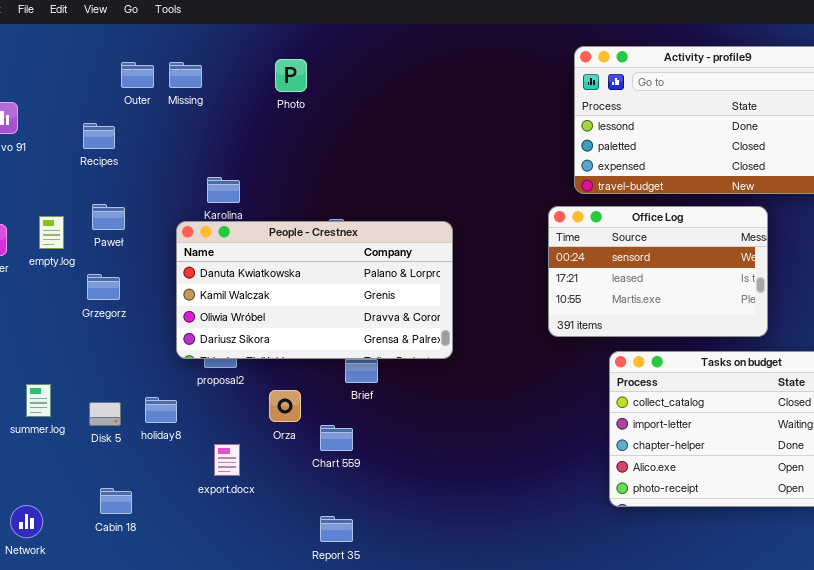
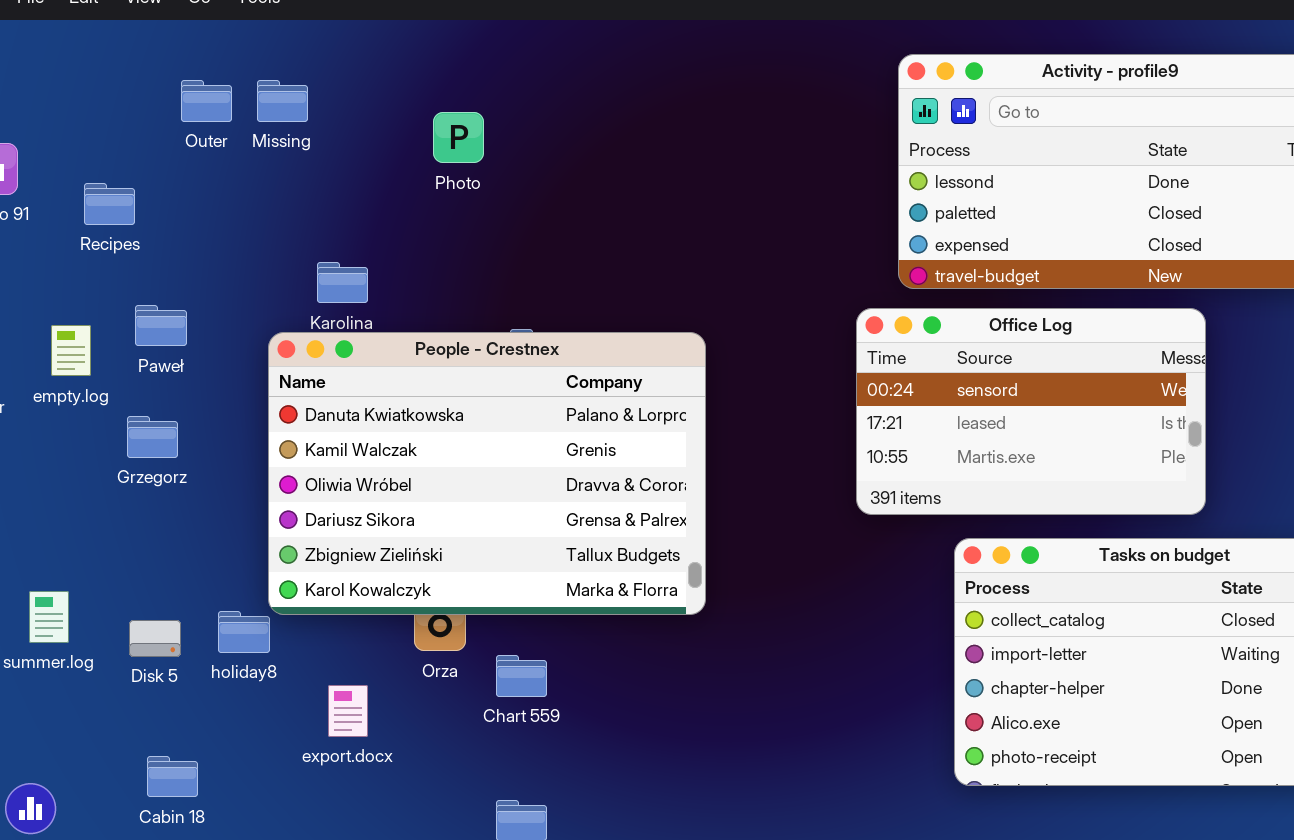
Photo: [275,59,307,92] -> [433,112,484,163], moved
Recipes: [83,123,115,149] -> [84,183,135,225], moved
People - Crestnex: [176,221,453,359] -> [268,332,706,615], resized

